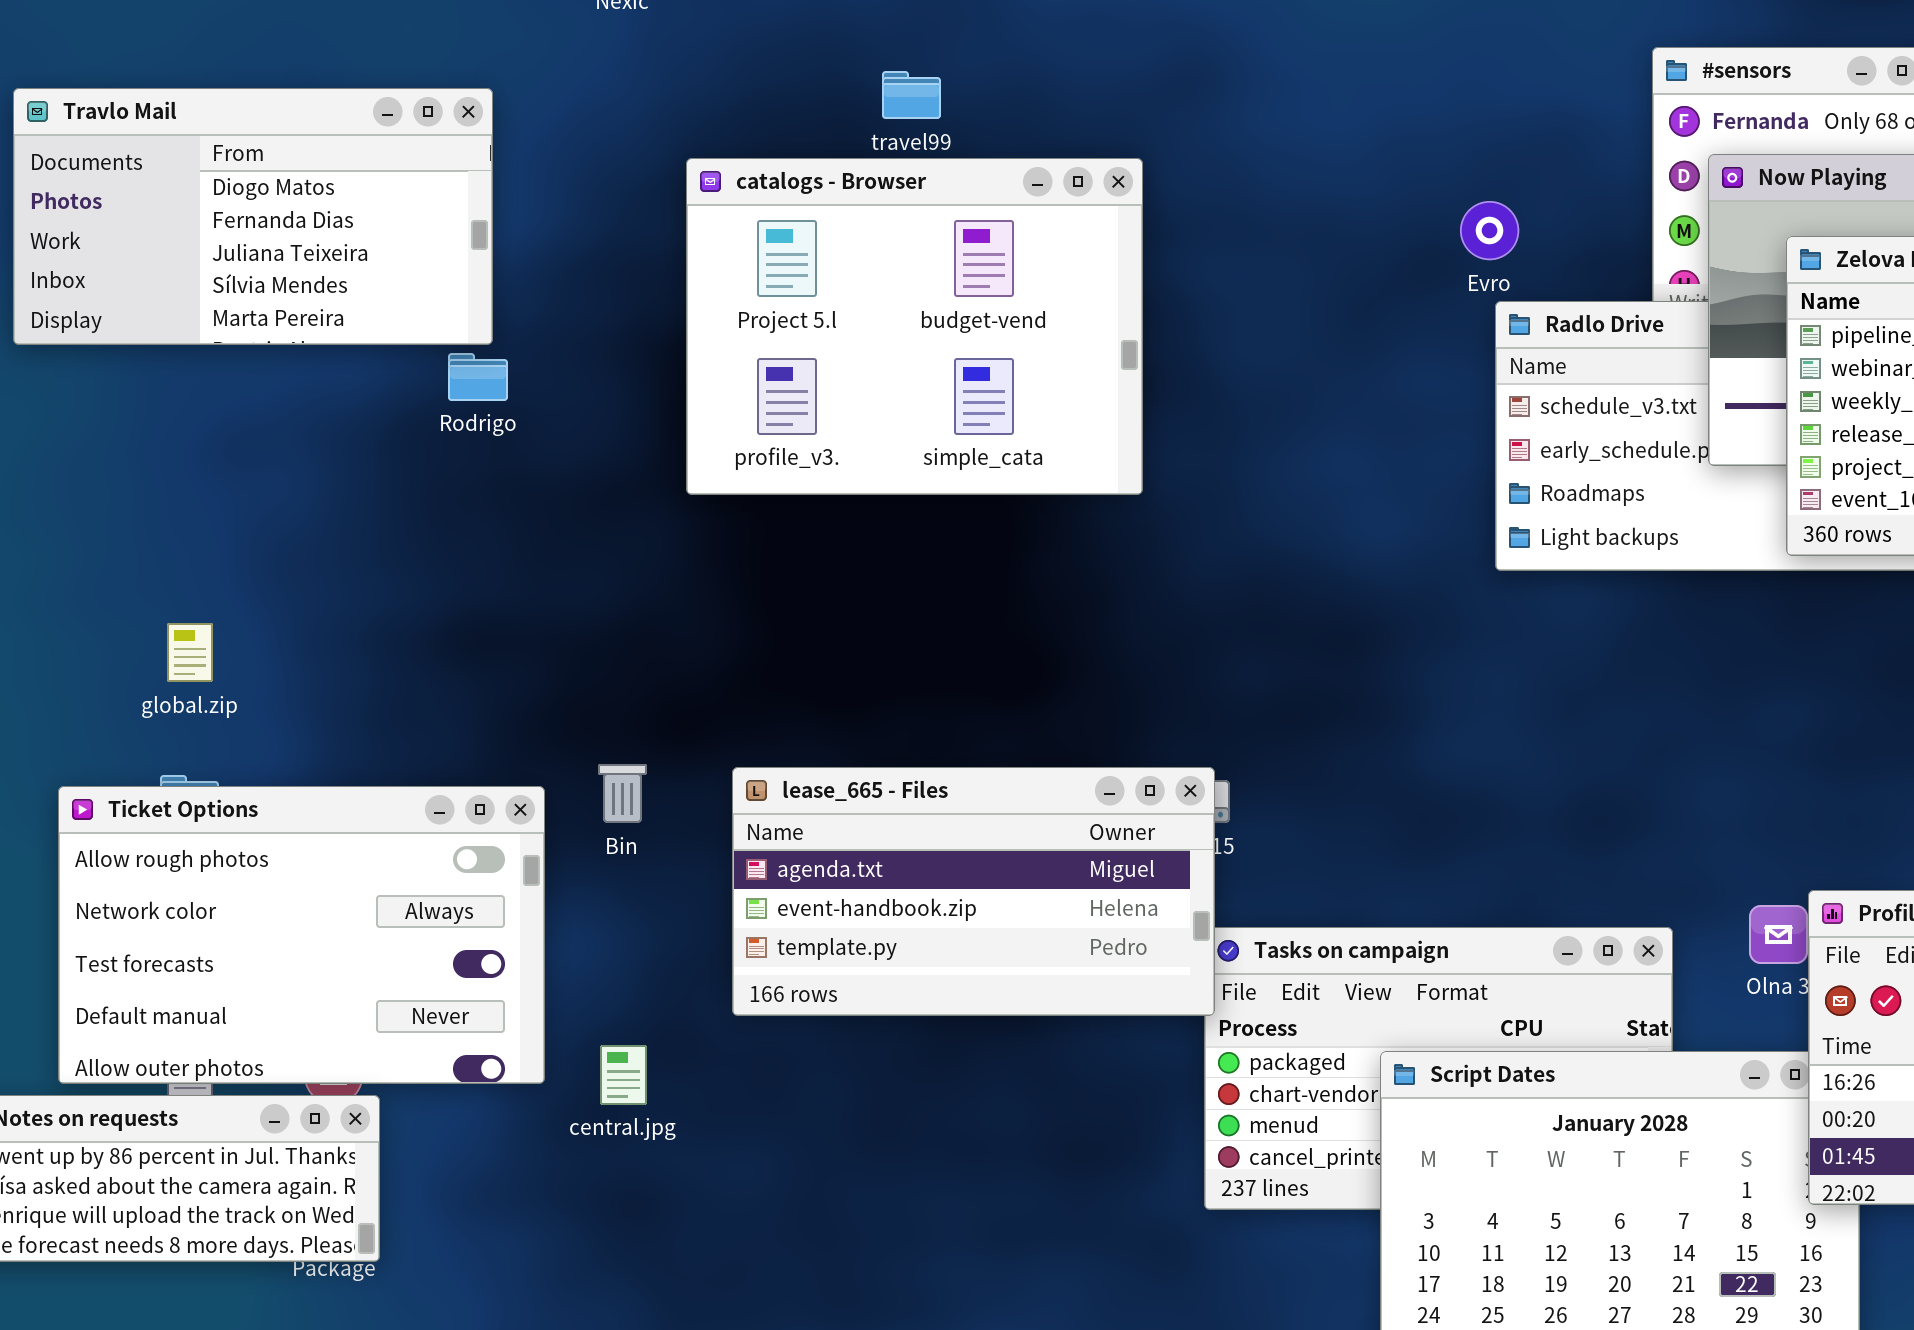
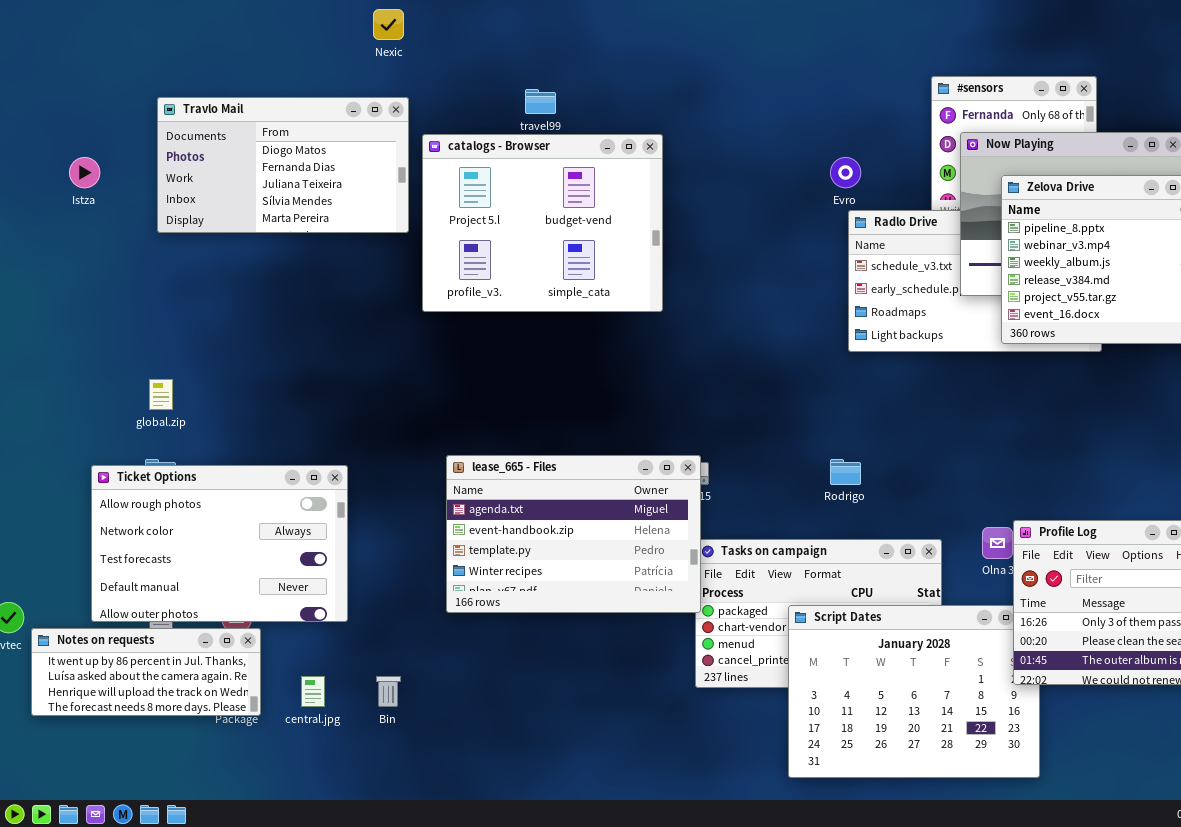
Travlo Mail: [13,88,493,345] -> [157,97,409,233], moved
Rodrigo: [448,353,508,401] -> [830,459,861,485], moved
Bin: [598,764,647,823] -> [376,676,401,707], moved
lease_665 - Files: [732,767,1215,1016] -> [446,455,701,613], resized
central.jpg: [600,1045,647,1105] -> [301,676,325,707], moved

